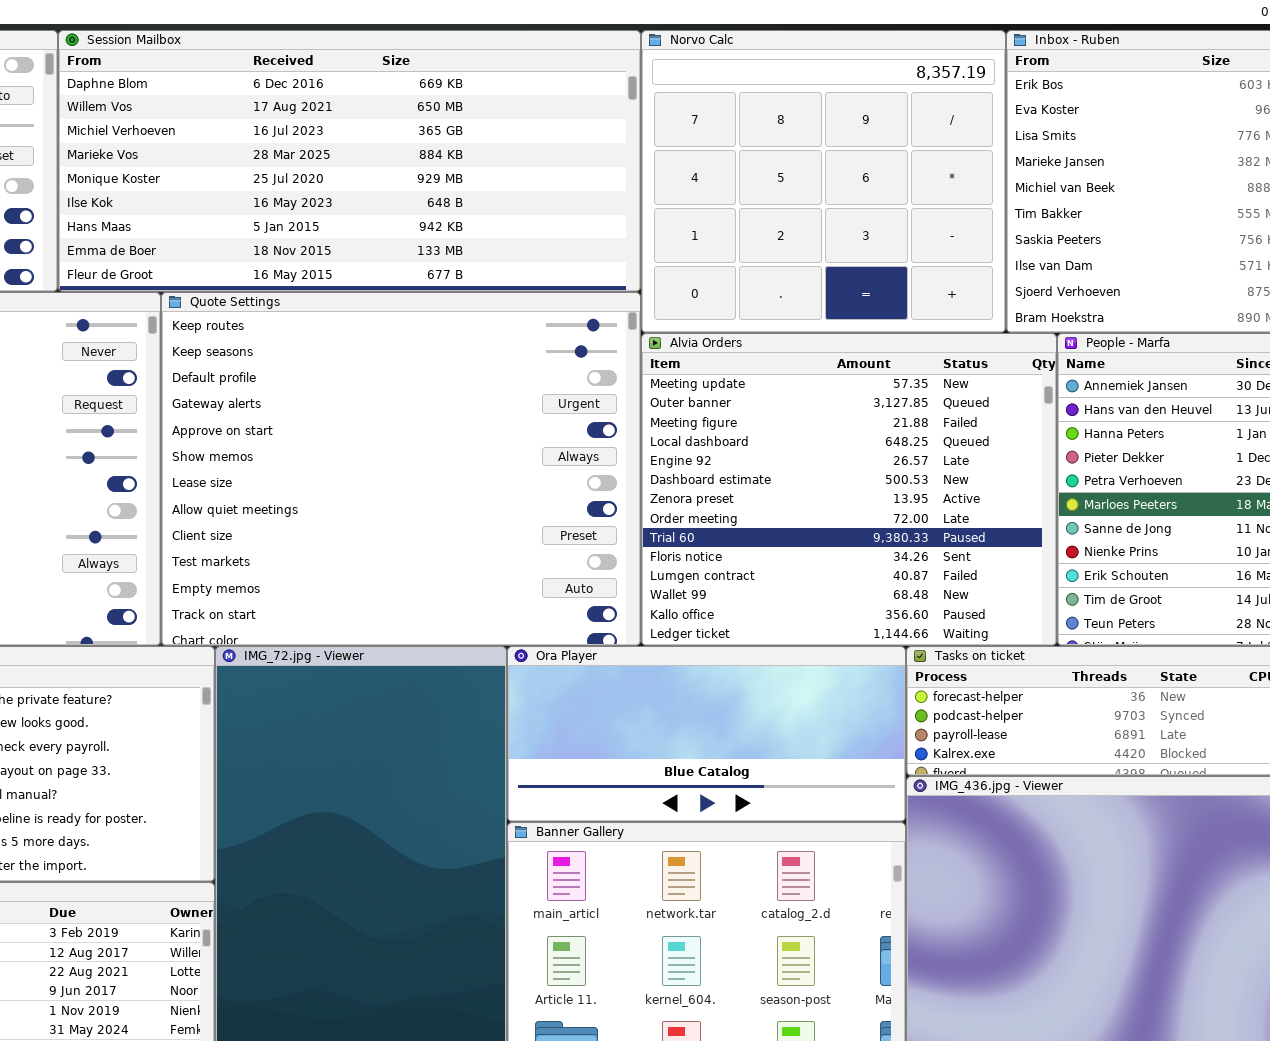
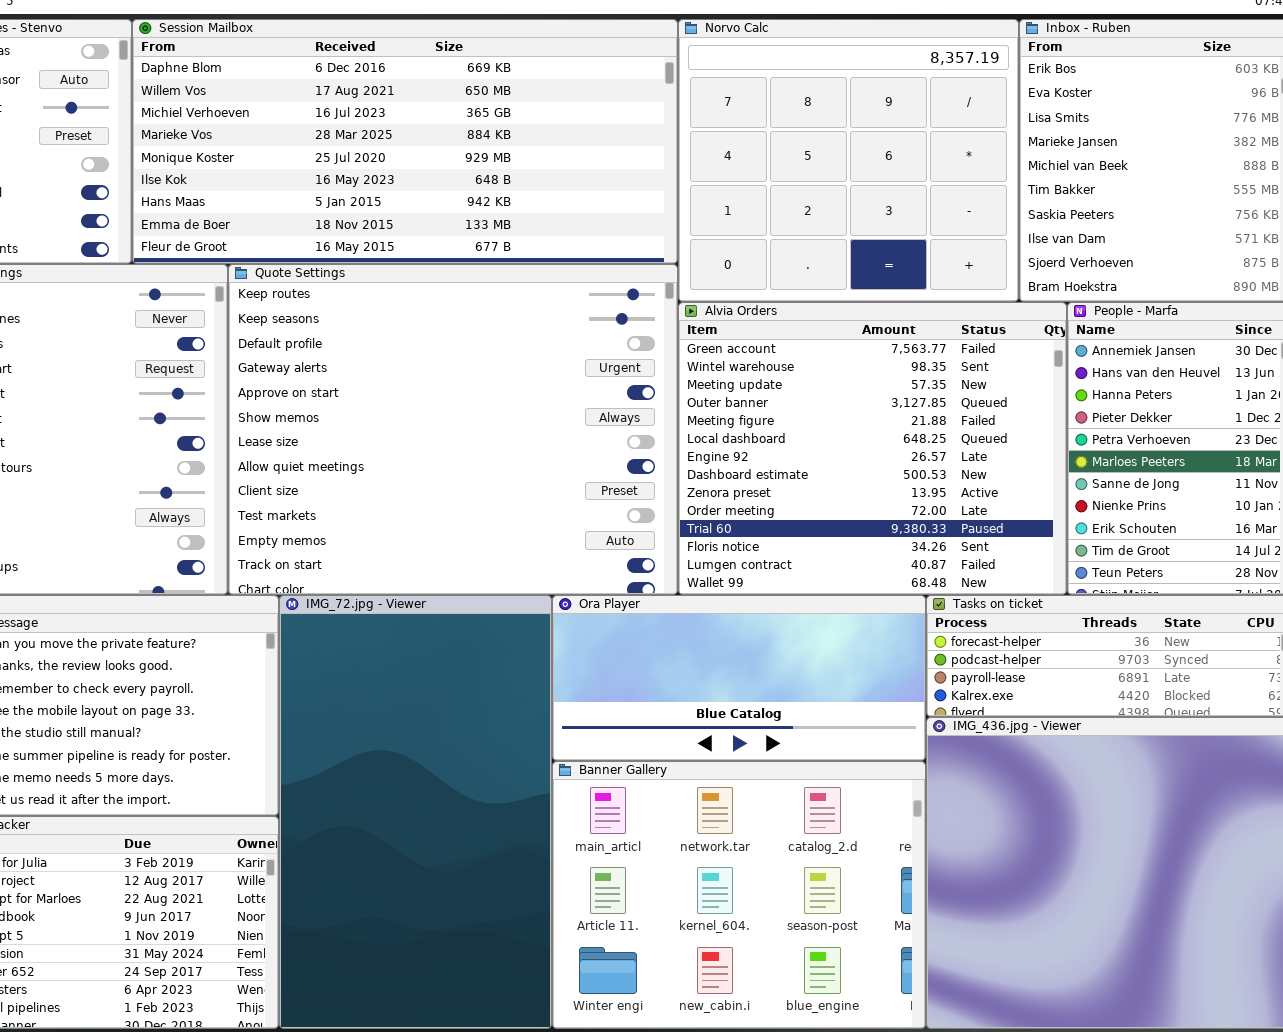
Alvia Orders: [641,333,1057,646] -> [678,302,1067,595], scrolled up 2 rows

